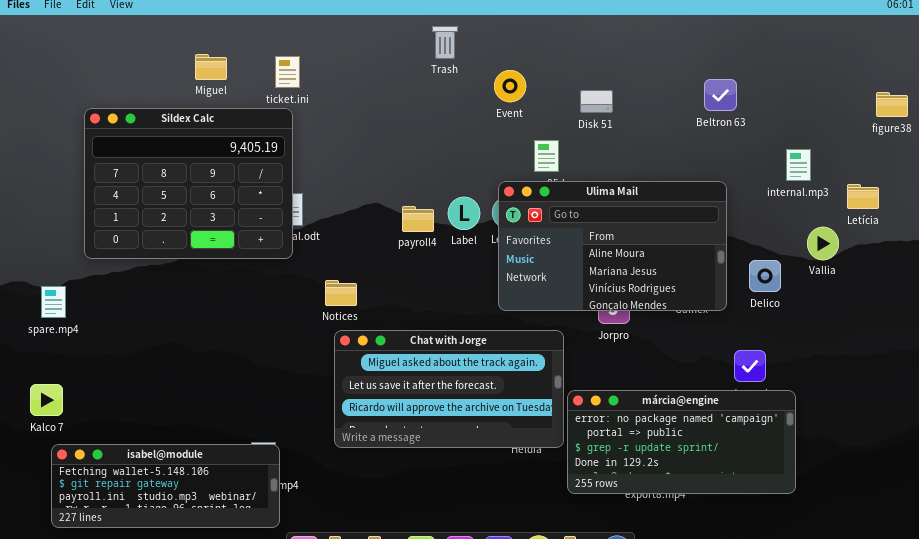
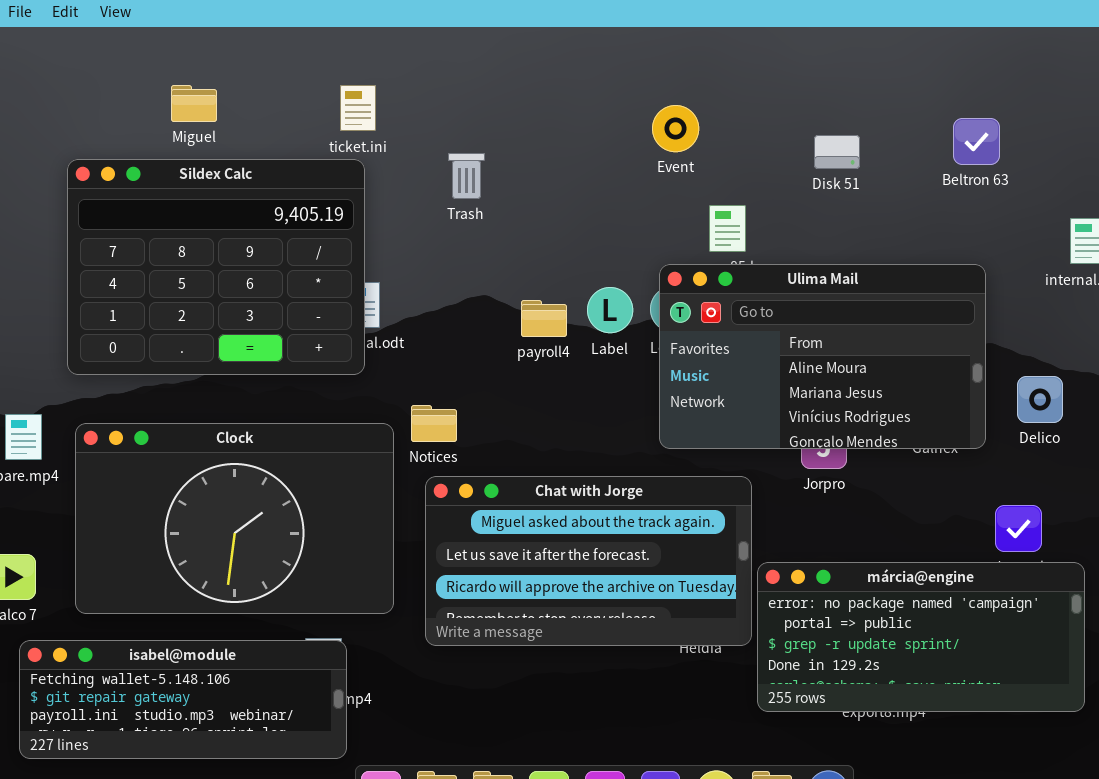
Trash: [432,26,458,59] -> [448,153,485,199], moved
Miguel: [195,54,227,80] -> [171,85,217,122], moved
Disk 51: [580,90,613,113] -> [814,135,860,169], moved
Clock: none -> [75,423,394,614], opened

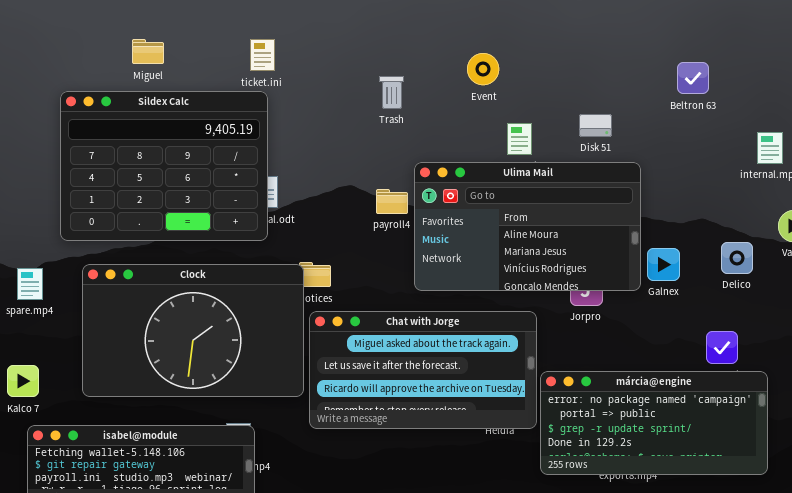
Disk 51: [814,135,860,169] -> [579,114,612,137], moved
Trash: [448,153,485,199] -> [379,76,404,109], moved
Ulima Mail: [659,264,986,449] -> [414,162,641,291], moved
Clock: [75,423,394,614] -> [82,264,304,397], moved

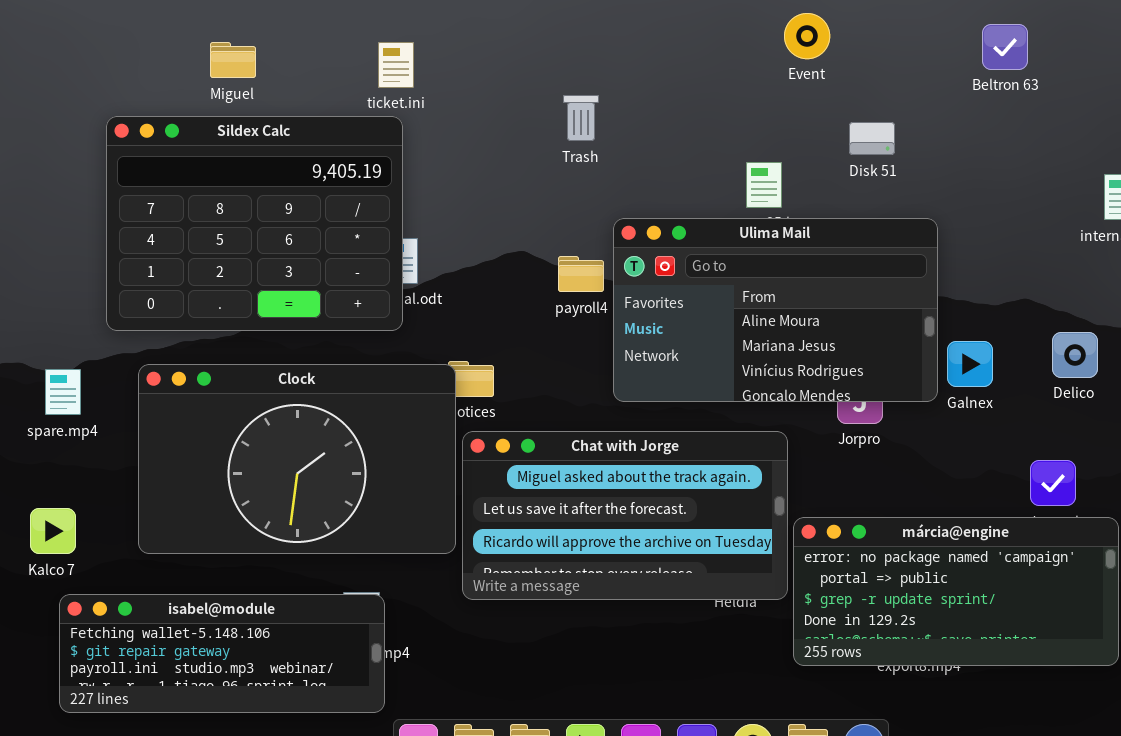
Event: [467,53,499,85] -> [784,13,830,59], moved
Beltron 63: [677,62,709,94] -> [982,24,1028,70], moved
Disk 51: [579,114,612,137] -> [849,122,895,155], moved

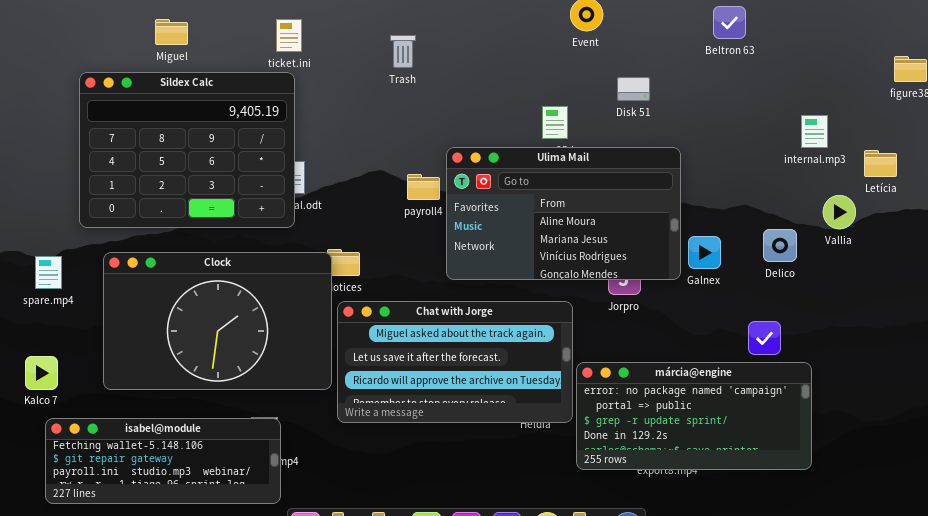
Trash: [563,95,599,141] -> [390,35,416,68], moved

